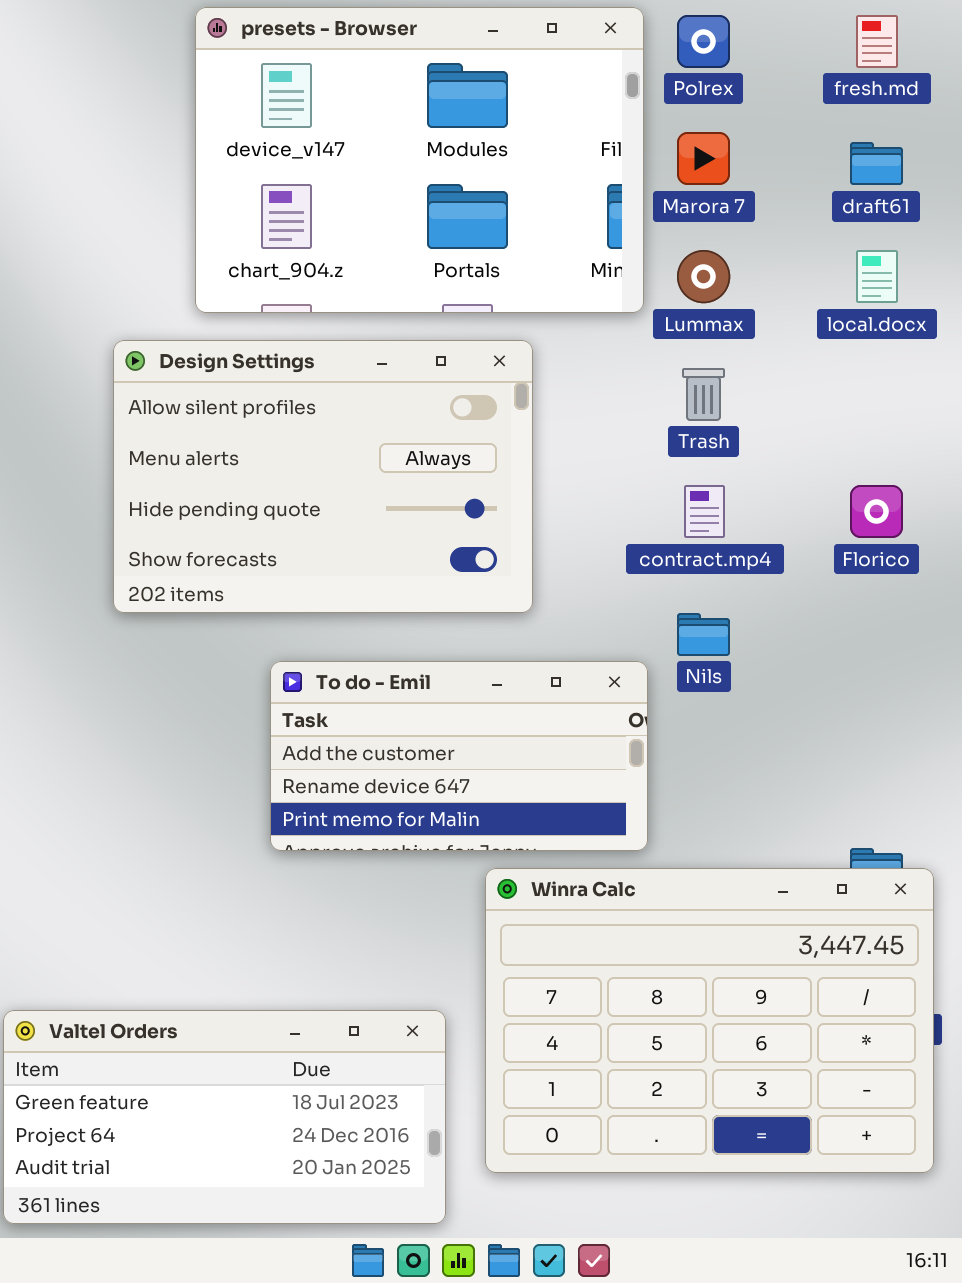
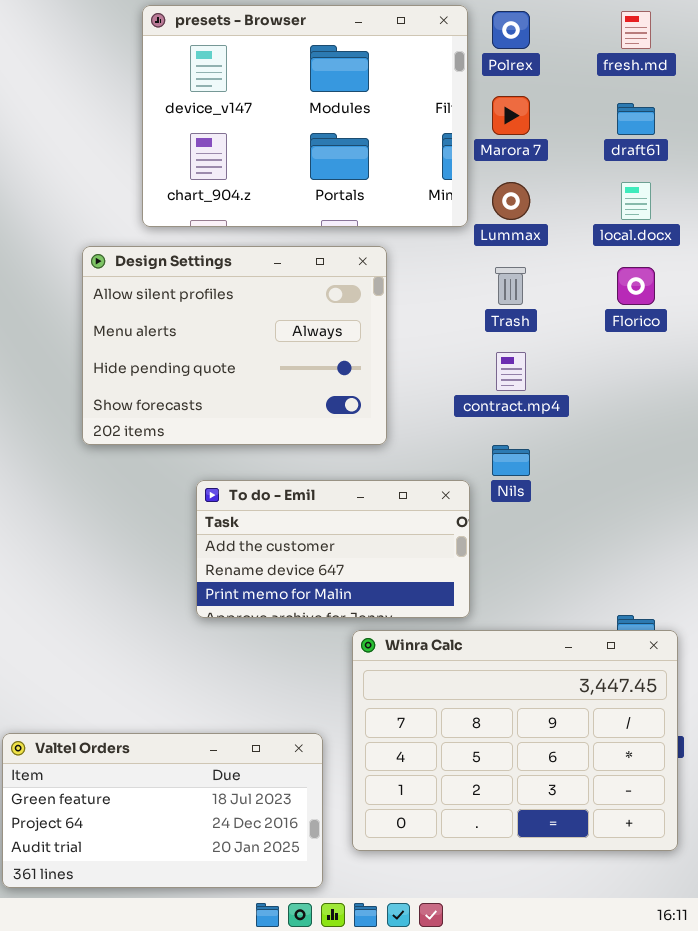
Florico: [850,485,903,538] -> [617,267,655,305], moved

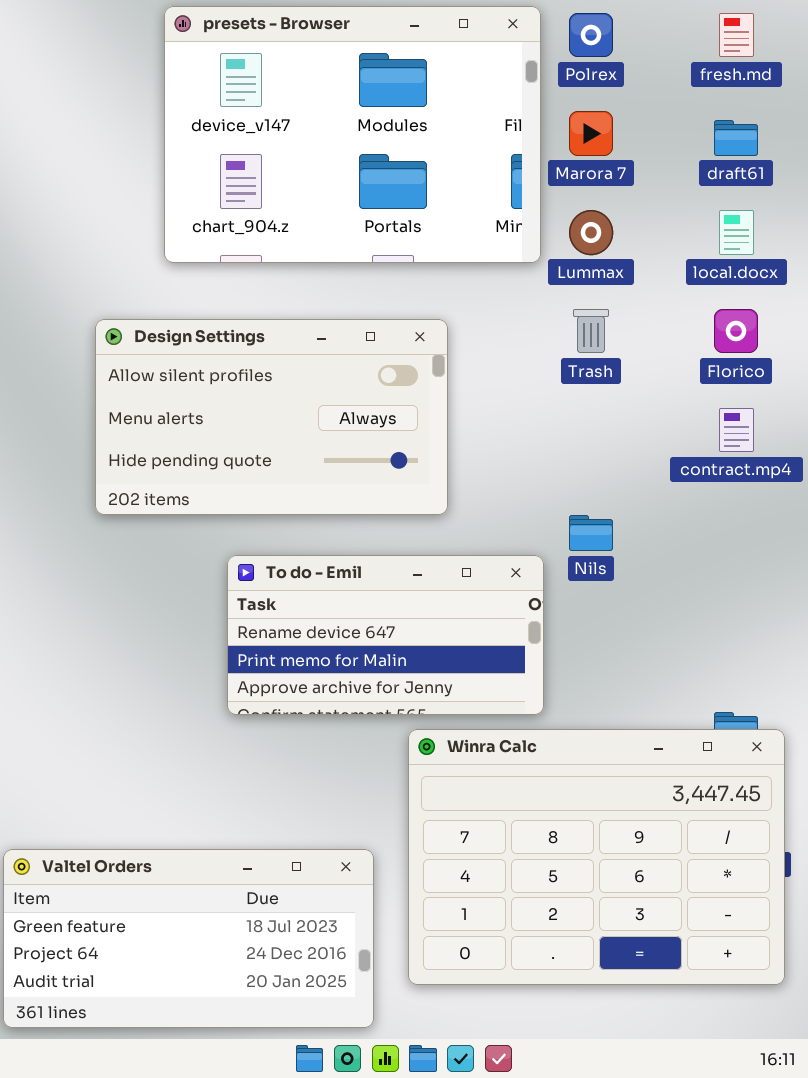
Design Settings: [82,246,387,445] -> [95,319,448,515], resized
contract.mp4: [496,352,526,391] -> [719,408,754,452], moved
To do - Emil: [196,480,470,618] -> [227,555,544,715], scrolled down 1 row

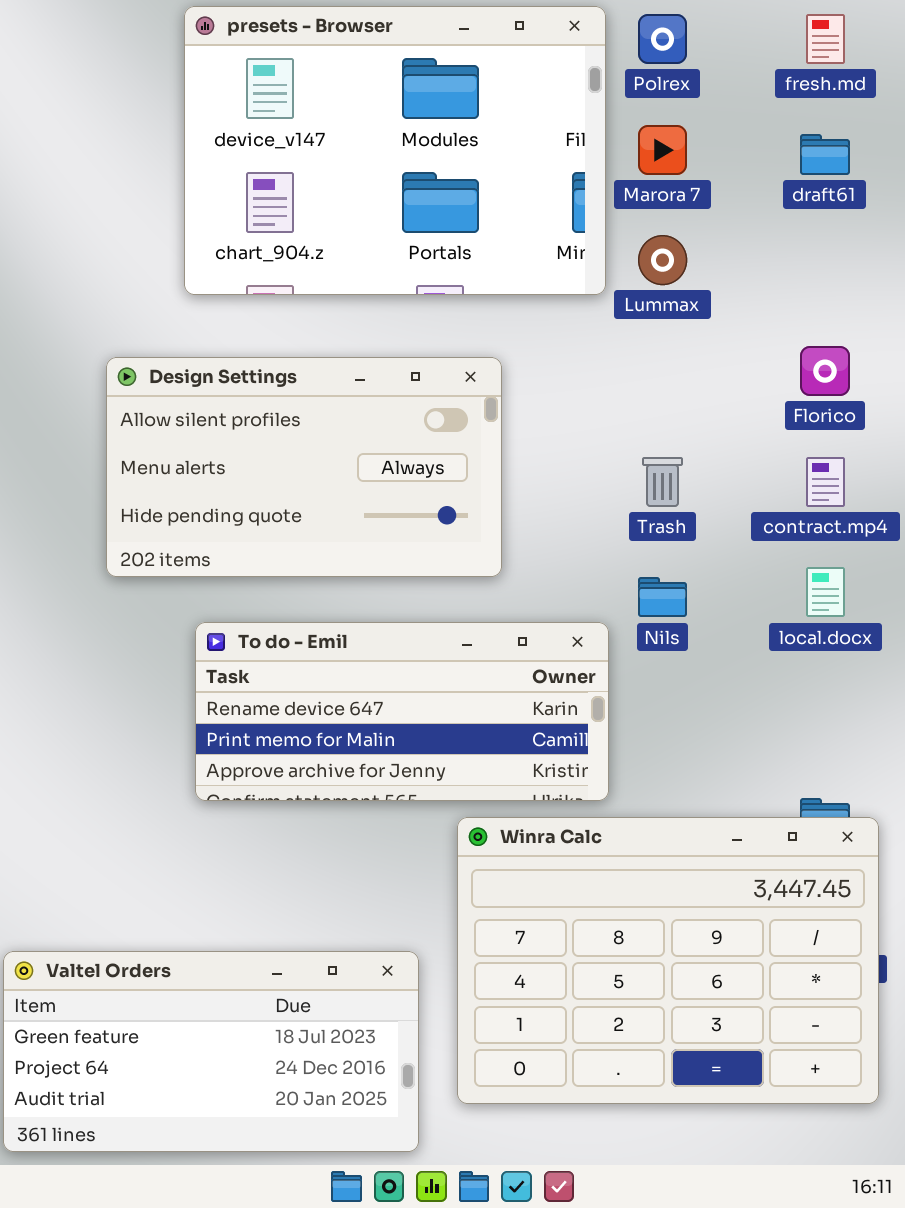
local.docx: [719,210,754,255] -> [806,567,845,617], moved
Trash: [573,309,609,353] -> [642,457,683,507], moved
To do - Emil: [227,555,544,715] -> [195,622,609,801], resized

